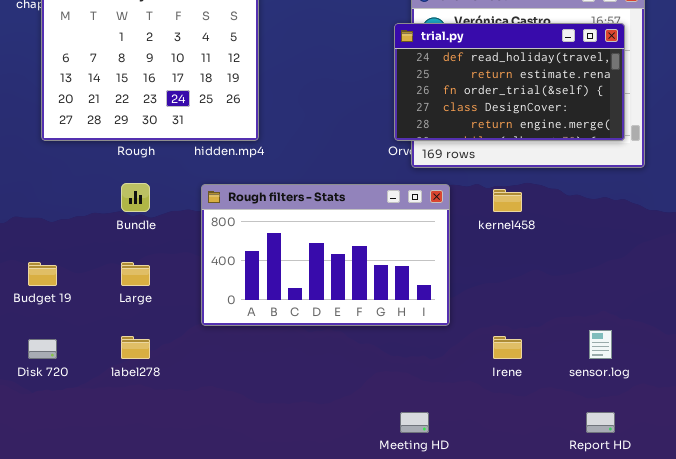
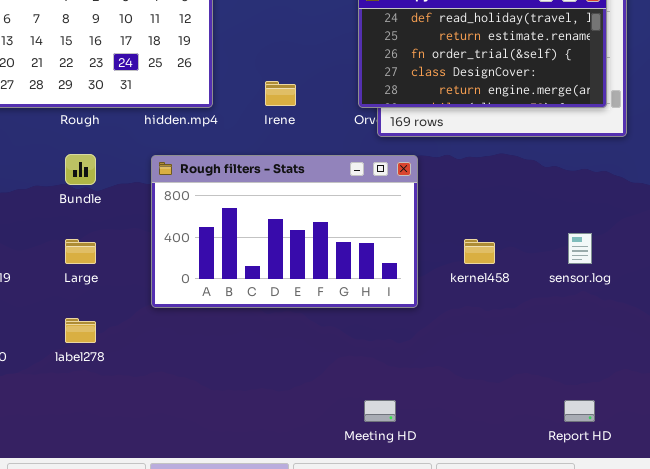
kernel458: [493,189,522,212] -> [464,239,495,264], moved
sensor.log: [589,330,612,359] -> [568,233,592,264], moved
Irene: [493,336,522,359] -> [265,81,296,106], moved

